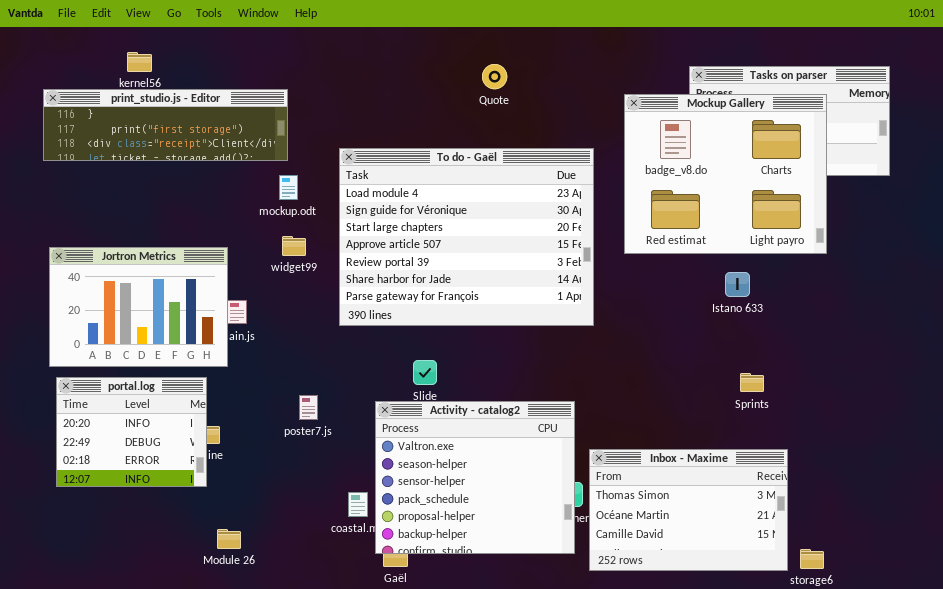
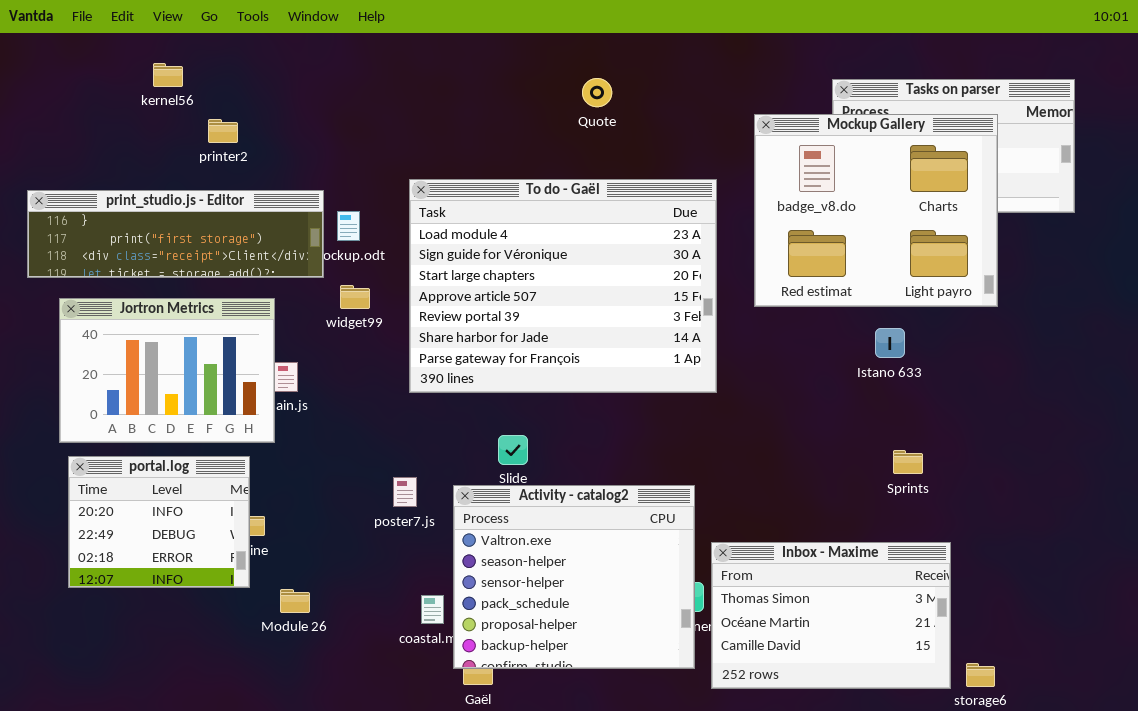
print_studio.js - Editor: [43,89,288,161] -> [27,190,324,278], moved
poster7.js: [299,395,318,420] -> [393,477,417,507], moved
Module 26: [217,529,241,549] -> [280,589,310,613], moved

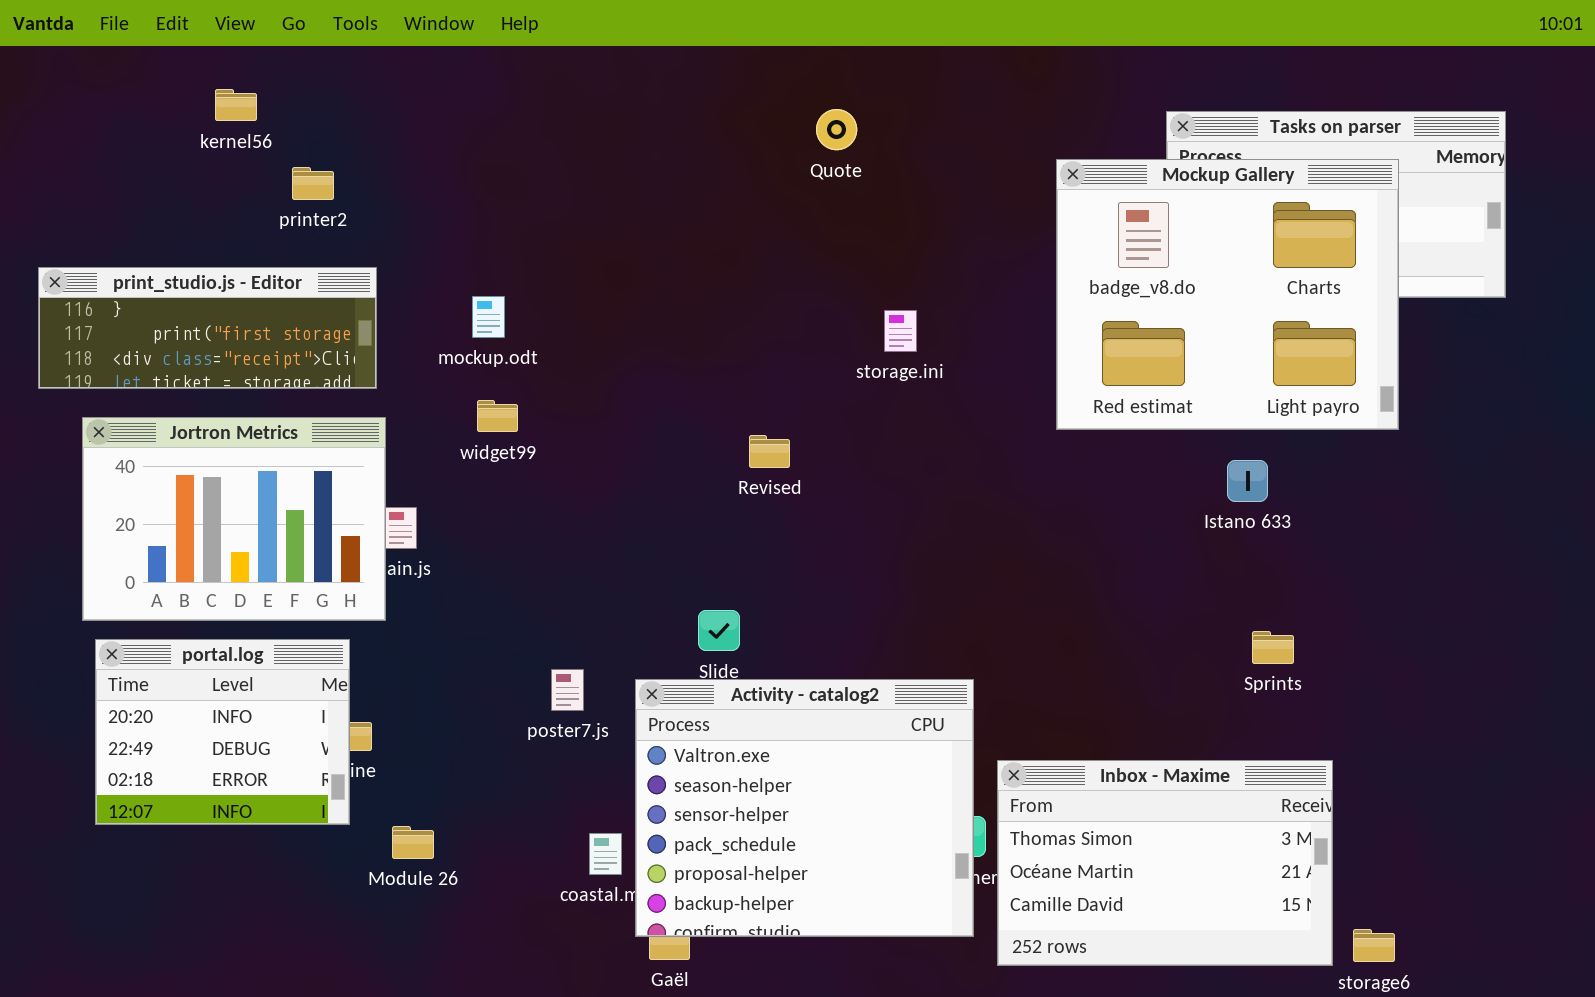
To do - Gaël: [409,179,717,393] -> none, closed
print_studio.js - Editor: [27,190,324,278] -> [38,267,377,389], resized

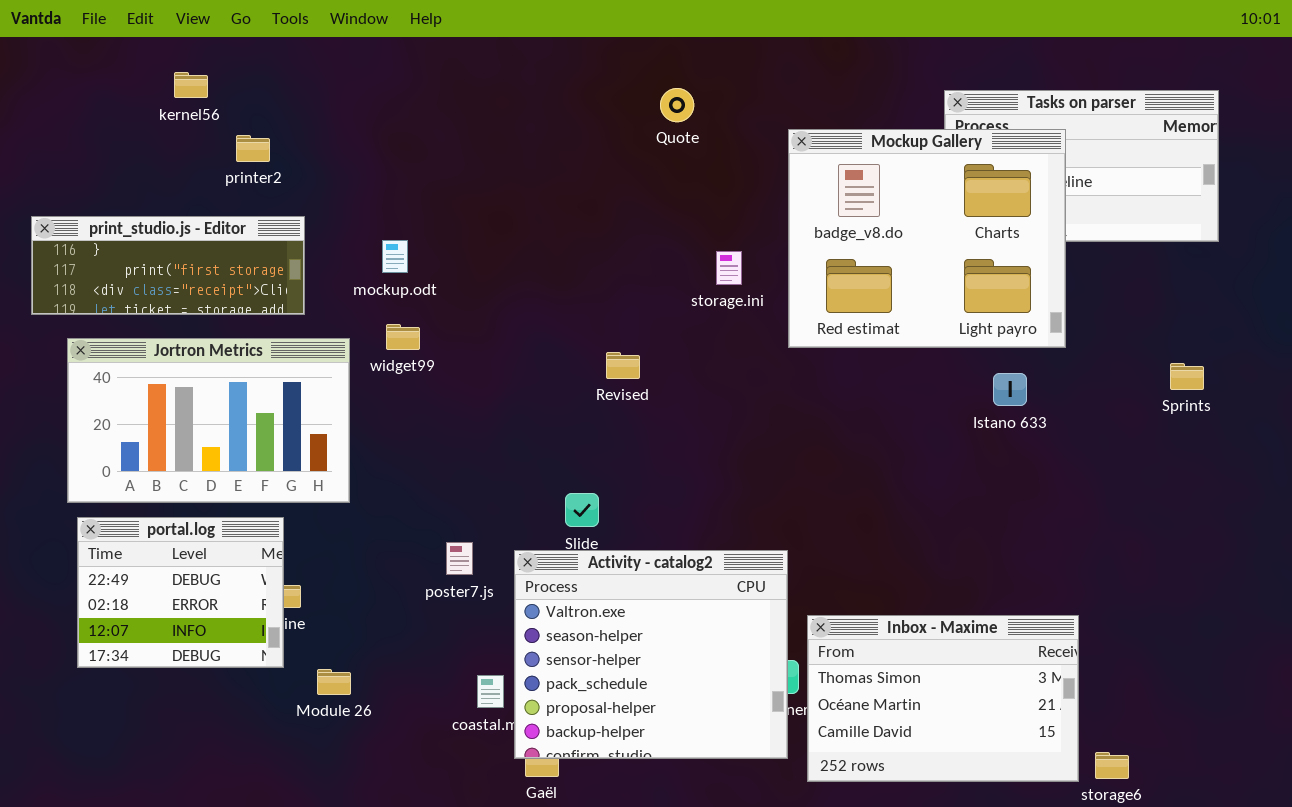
Mockup Gallery: [1056,159,1399,430] -> [788,129,1066,348], moved
Jortron Metrics: [82,417,386,621] -> [67,338,350,503], resized
Sprints: [1252,631,1294,664] -> [1170,363,1204,390], moved
portal.log: [95,639,350,825] -> [77,517,284,668], scrolled down 1 row

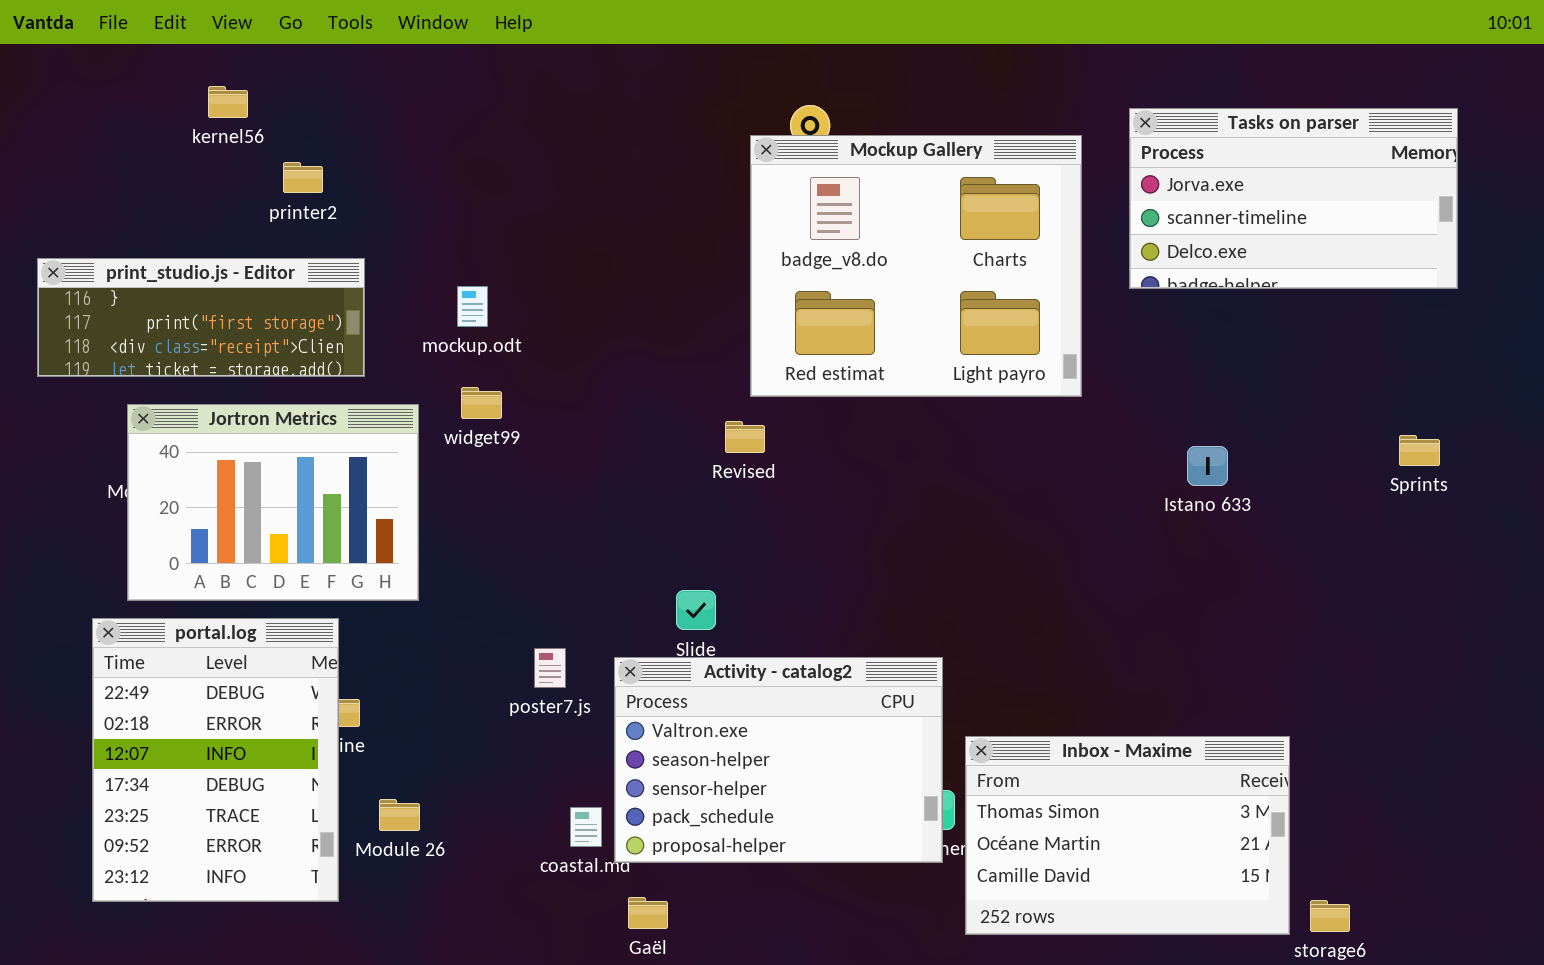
Mockup Gallery: [788,129,1066,348] -> [750,135,1082,397], moved
Jortron Metrics: [67,338,350,503] -> [127,404,419,601], resized
portal.log: [77,517,284,668] -> [92,618,339,902], resized
Activity - catalog2: [514,550,788,759] -> [614,657,943,863], resized

